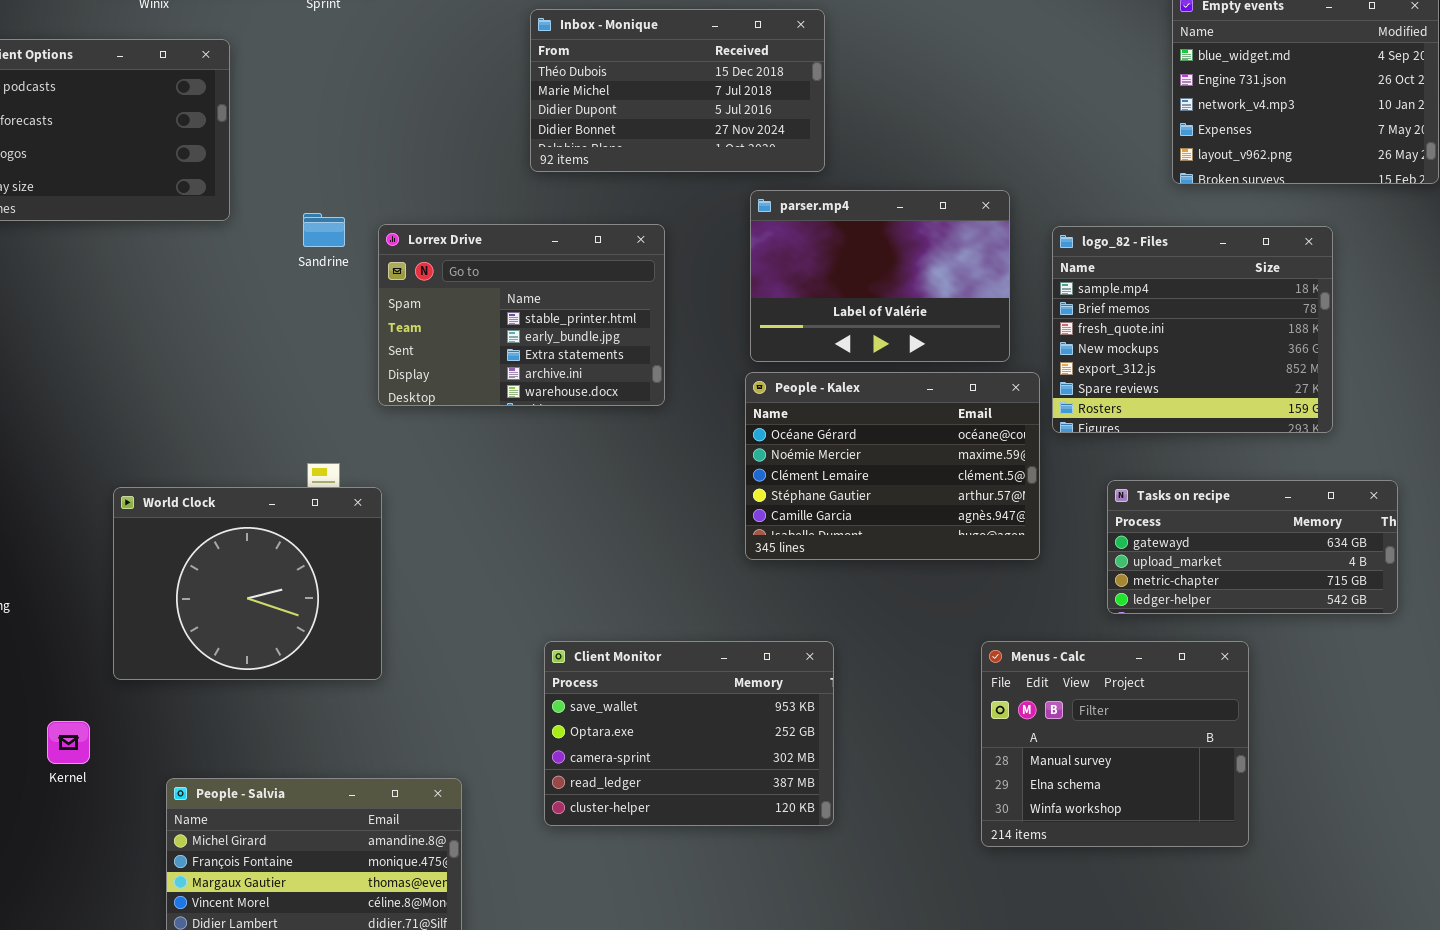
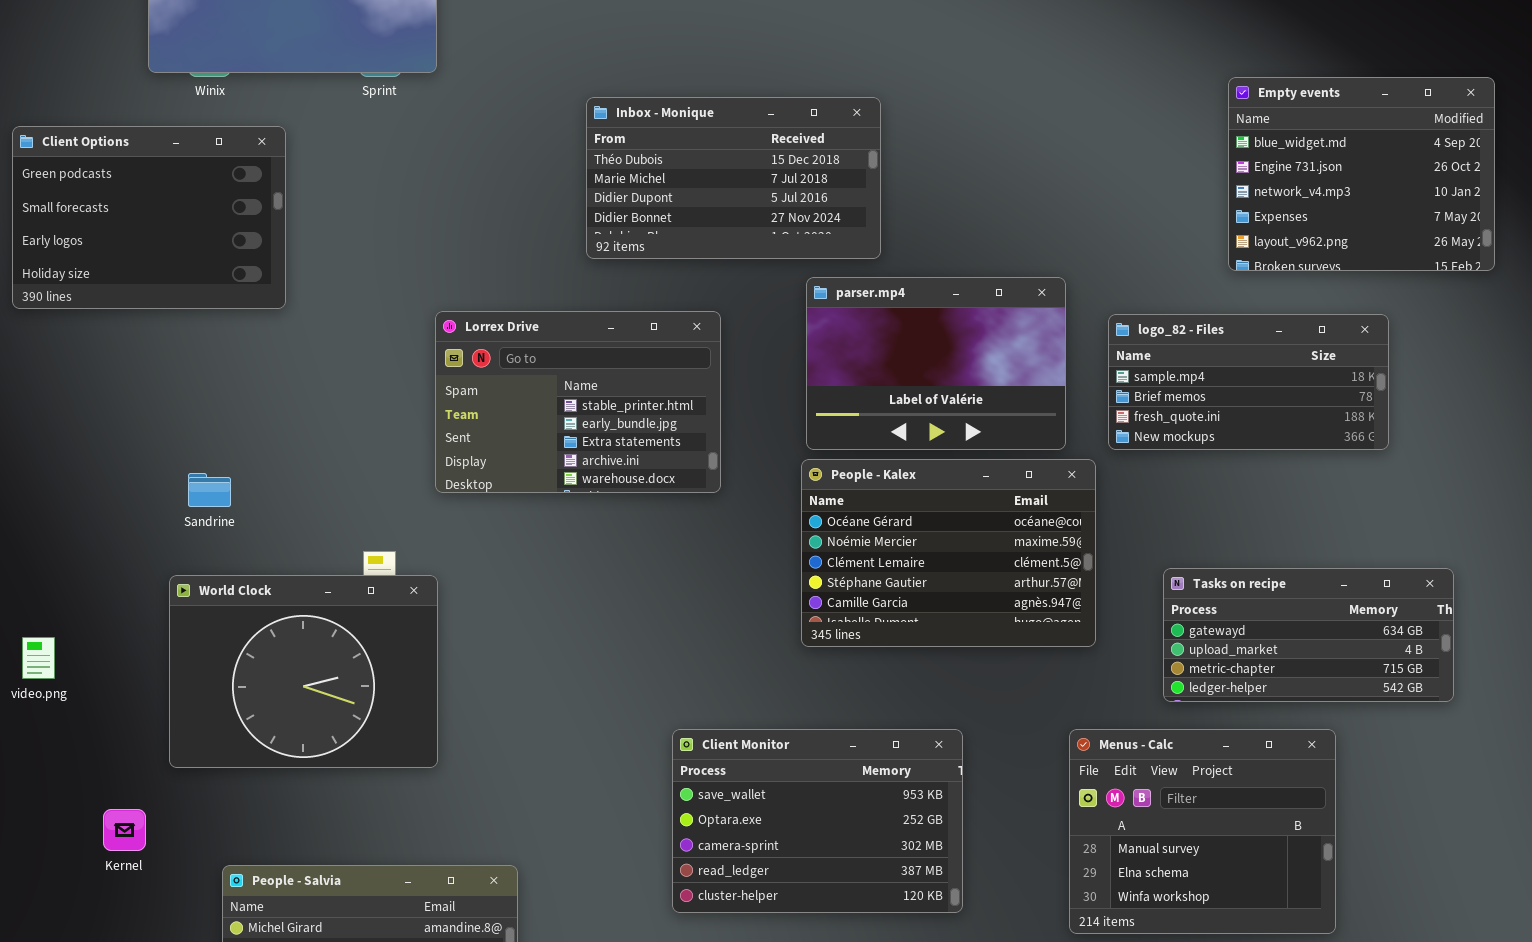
Sandrine: [303,213,345,247] -> [188,473,231,507], moved
logo_82 - Files: [1052,226,1333,433] -> [1108,314,1389,450], resized
Client Monitor: [544,641,834,826] -> [672,729,963,913], moved
Menus - Calc: [981,641,1249,847] -> [1069,729,1336,934], moved

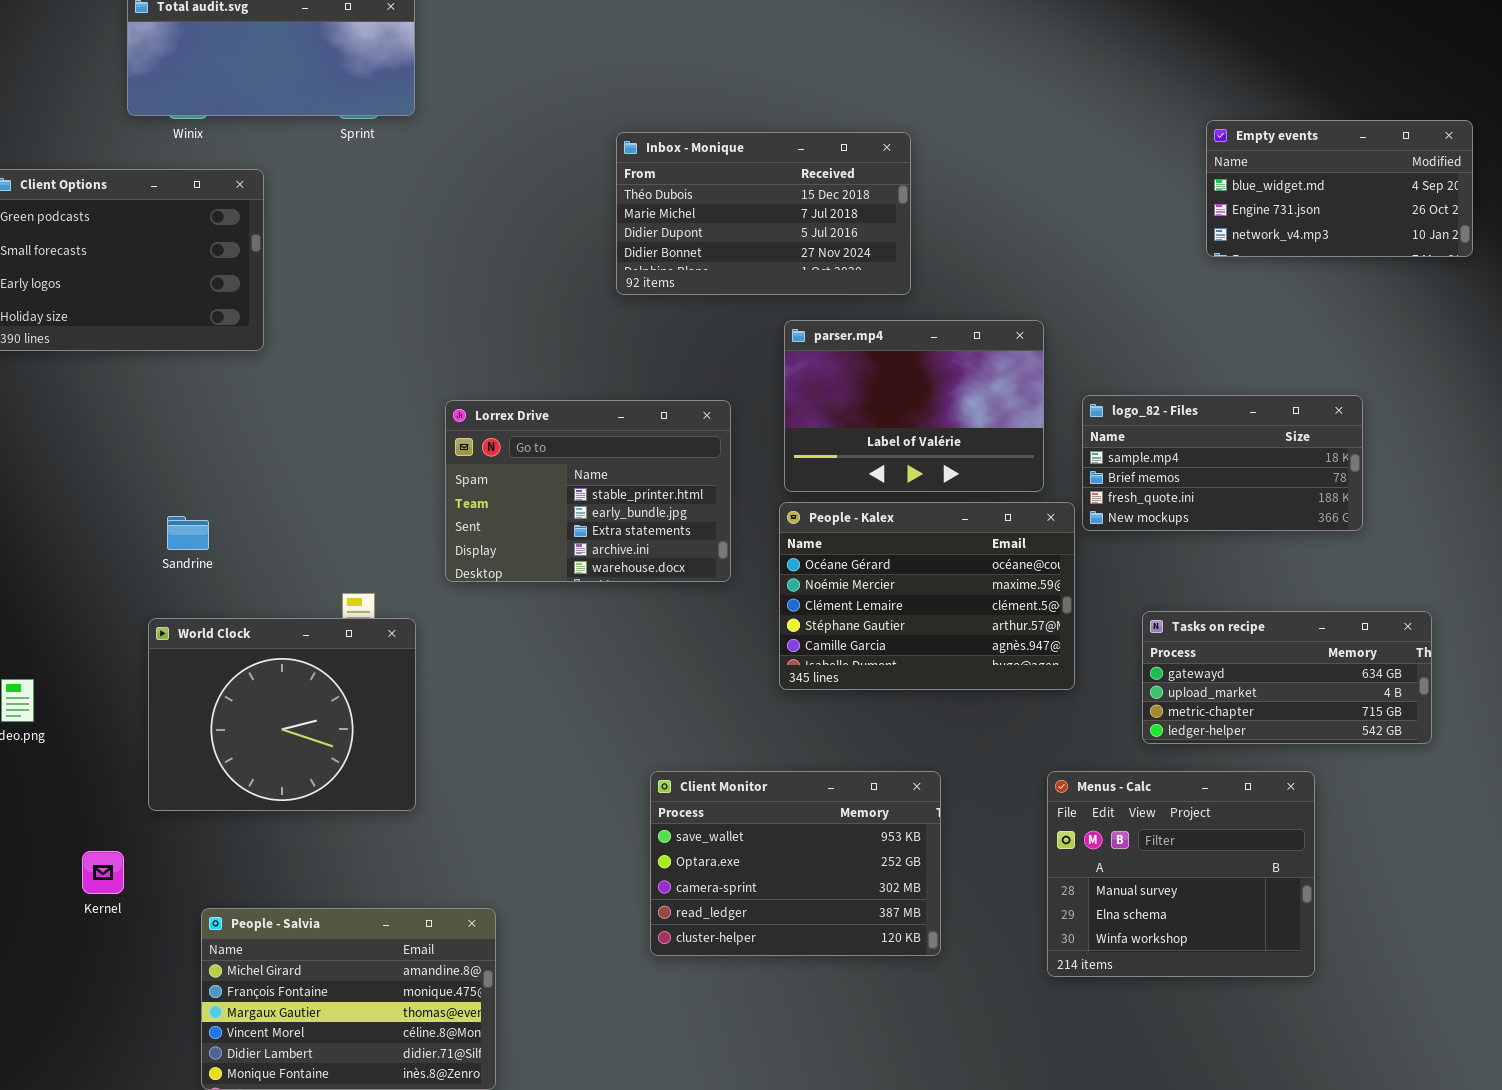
Empty events: [1228,77,1495,271] -> [1206,120,1473,257], resized
Inbox - Monique: [586,97,881,259] -> [616,132,911,295], moved
Lorrex Drive: [435,311,721,493] -> [445,400,731,582], moved
logo_82 - Files: [1108,314,1389,450] -> [1082,395,1363,531], moved

